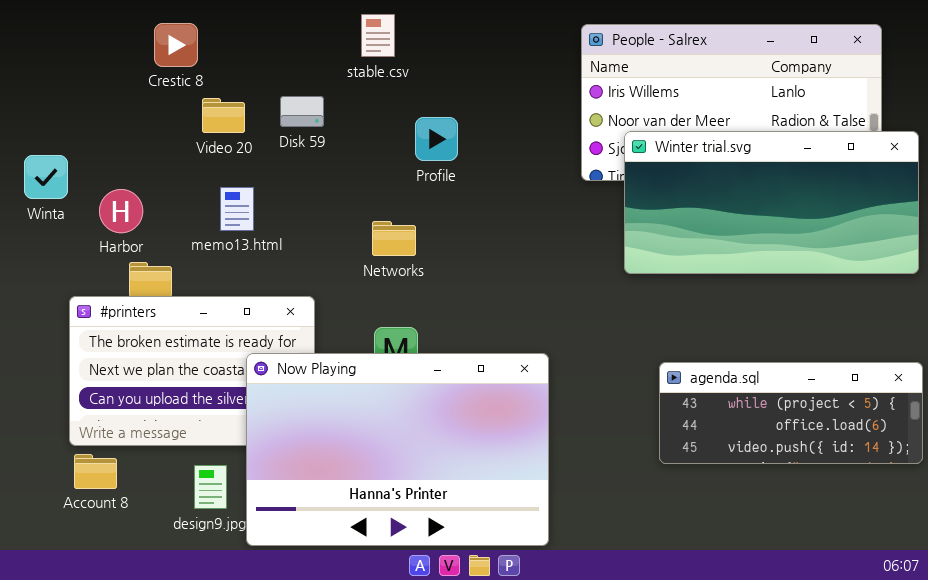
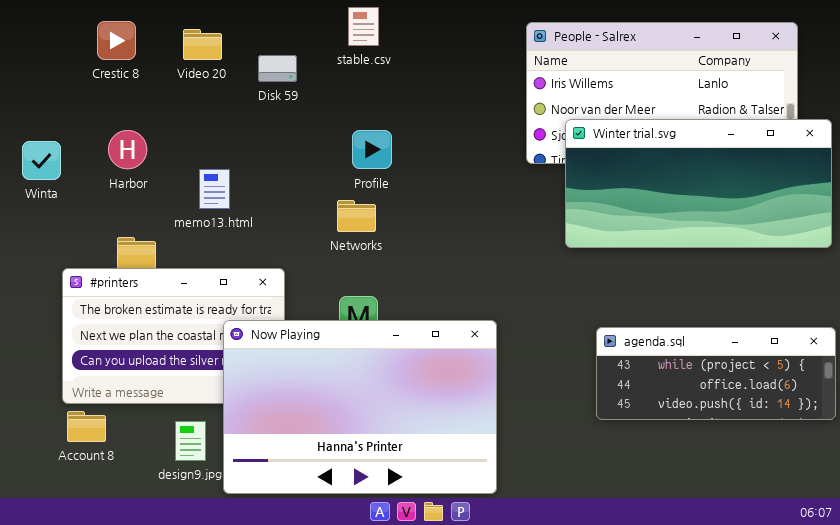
stable.csv: [361,14,395,57] -> [348,7,379,46], moved
Crestic 8: [154,23,198,67] -> [97,21,136,60], moved
Disk 59: [280,96,324,127] -> [258,55,297,82], moved
Video 20: [202,98,245,133] -> [183,29,222,60], moved
Profile: [415,117,458,161] -> [352,130,392,169], moved
Harbor: [99,189,143,233] -> [108,130,147,169], moved

